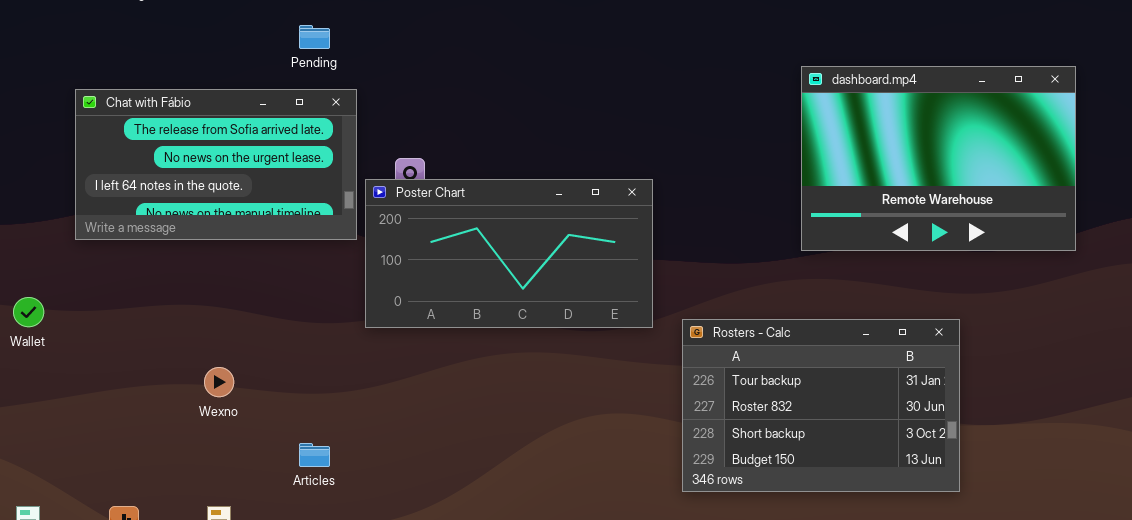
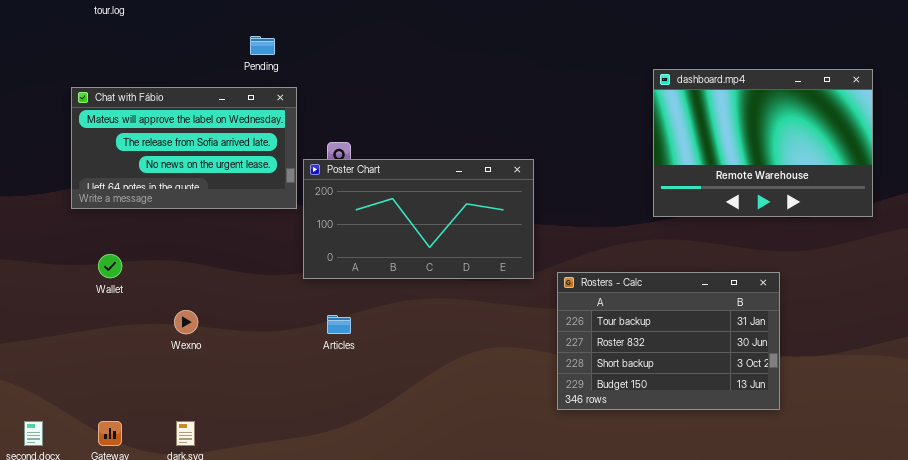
Chat with Fábio: [75,89,357,240] -> [71,87,297,209], scrolled up 1 row
Wallet: [13,297,44,327] -> [98,254,122,278], moved
Articles: [299,443,330,467] -> [327,315,351,334], moved

